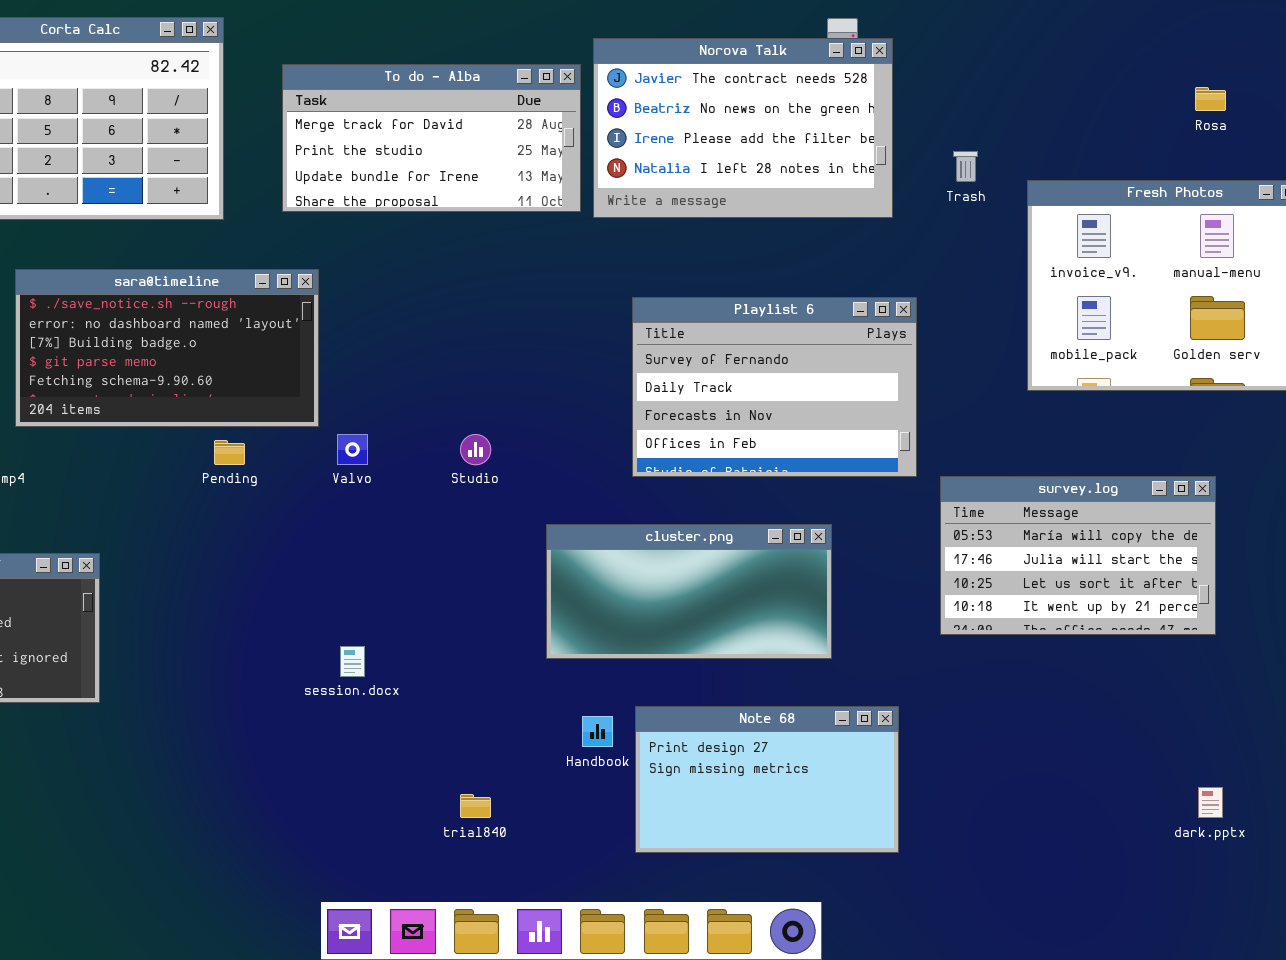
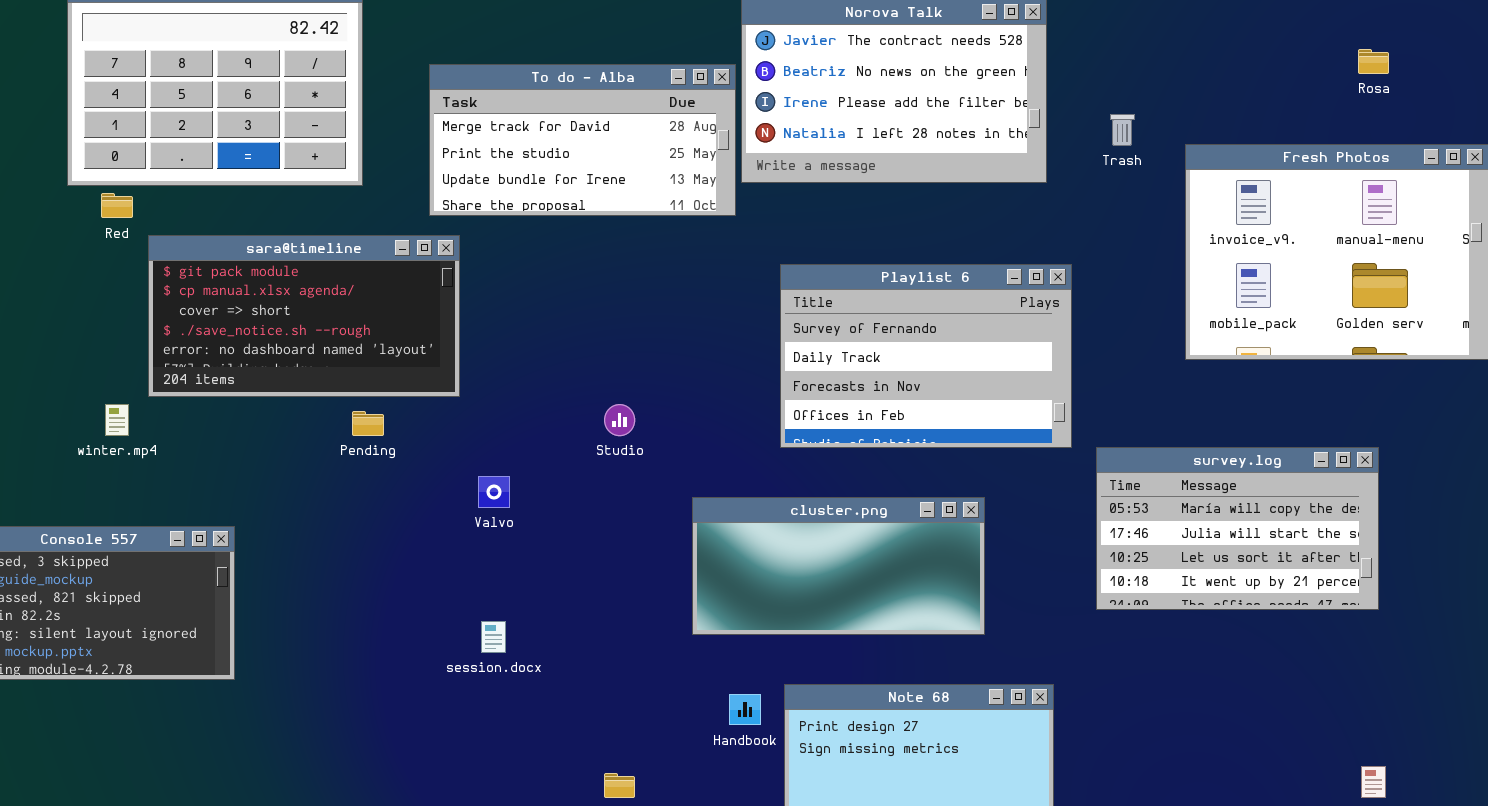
To do - Alba: [282,64,581,212] -> [429,64,736,216], moved
sara@timeline: [15,269,319,427] -> [148,235,460,397], scrolled up 3 rows
Valvo: [337,434,368,465] -> [478,476,510,508], moved

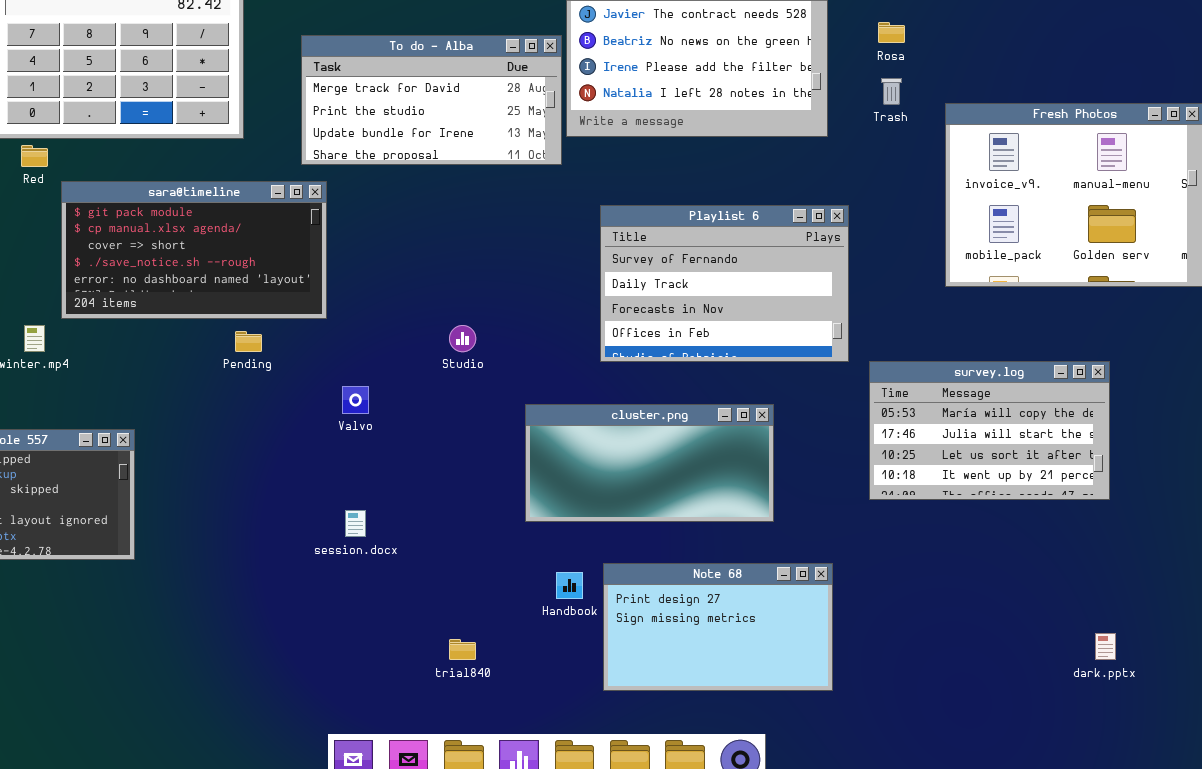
Rosa: [1358,49,1389,74] -> [878,22,905,43], moved

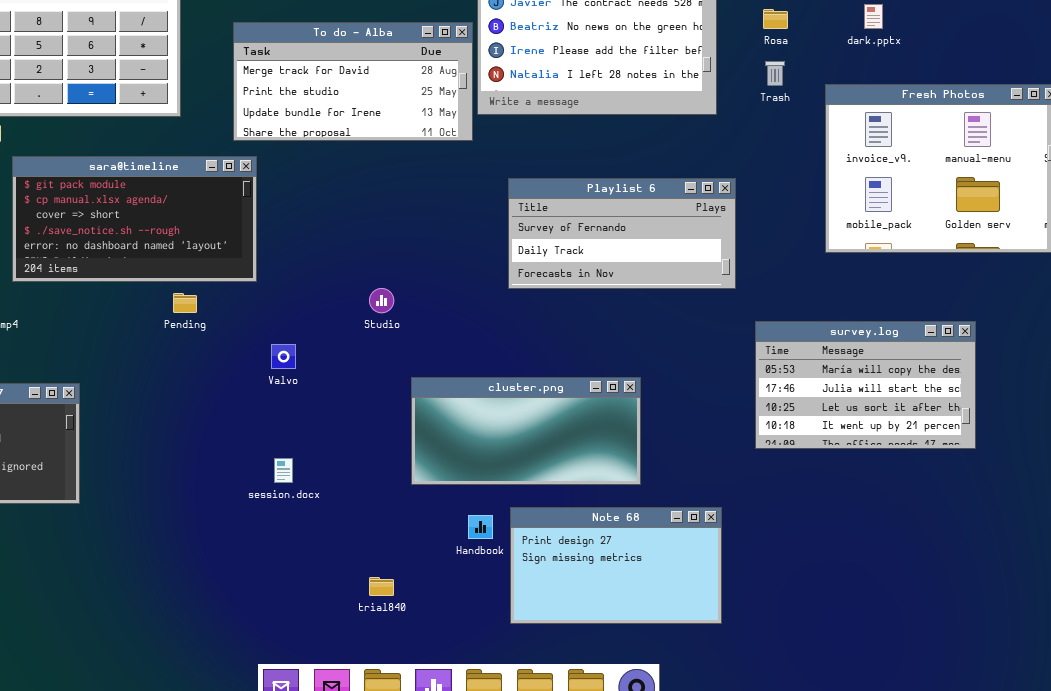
Playlist 6: [600,205,849,362] -> [508,178,736,289], resized
cluster.png: [525,404,774,522] -> [411,377,641,485], moved
dark.pptx: [1095,633,1116,660] -> [864,4,883,29], moved

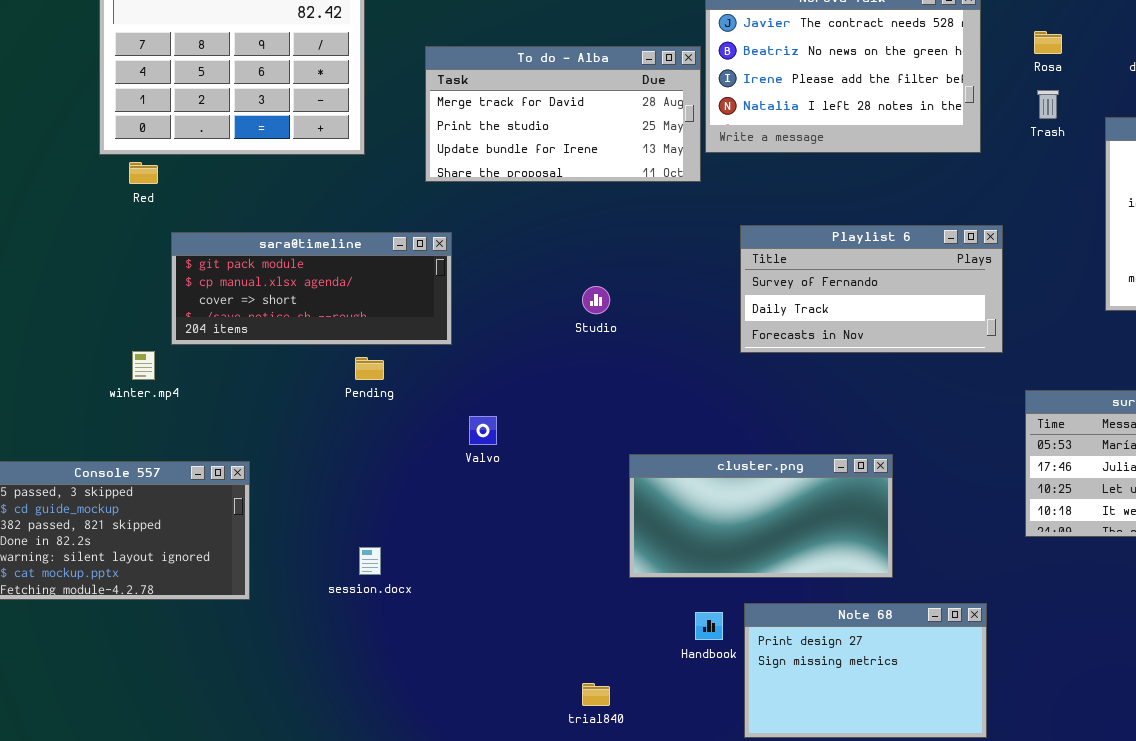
sara@timeline: [12,156,257,282] -> [171,232,452,345], resized
Studio: [369,288,394,313] -> [582,286,610,314], moved
session.docx: [274,458,293,483] -> [359,547,381,575], moved

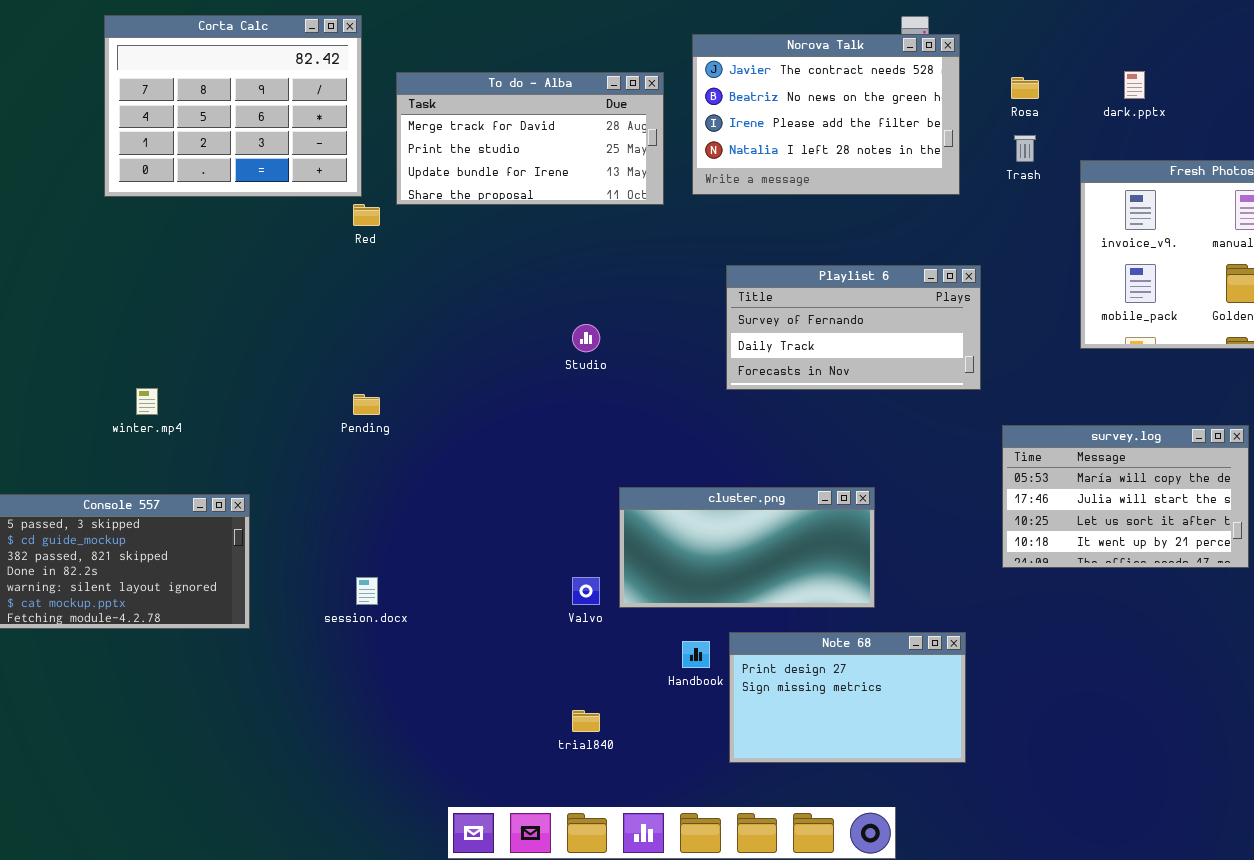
To do - Alba: [425,46,701,182] -> [396,72,664,205], moved
Red: [129,162,158,184] -> [353,204,380,226], moved
sara@timeline: [171,232,452,345] -> none, closed
Valvo: [469,416,497,445] -> [572,577,600,605], moved

